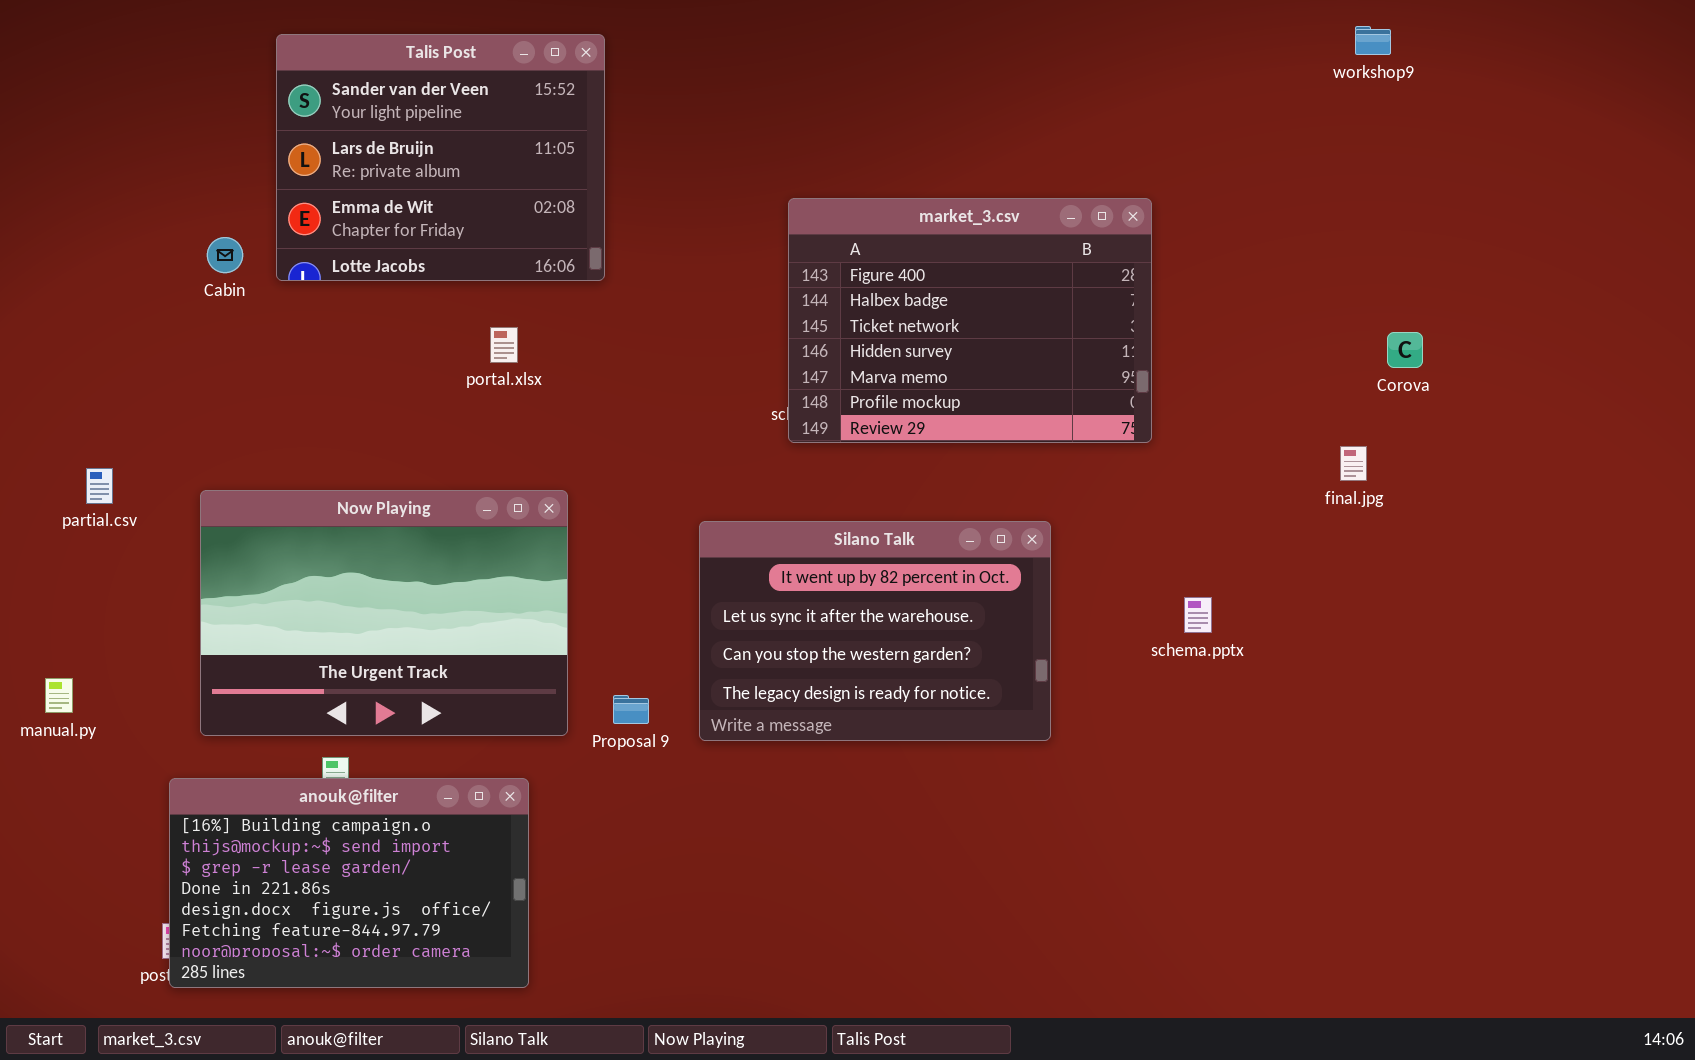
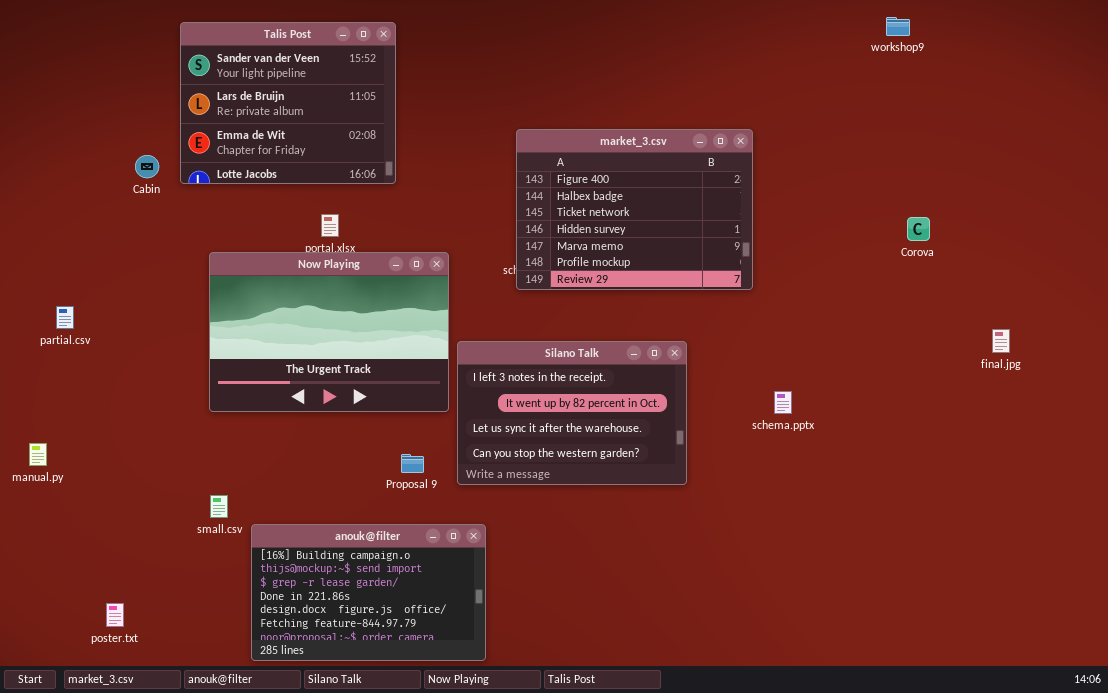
final.jpg: [1340,446,1367,481] -> [992,329,1010,353], moved
Now Playing: [200,490,568,736] -> [209,252,449,412], moved
Silano Talk: [699,521,1051,741] -> [457,341,687,485], scrolled up 1 row
anouk@filter: [169,778,529,988] -> [251,524,486,661], moved

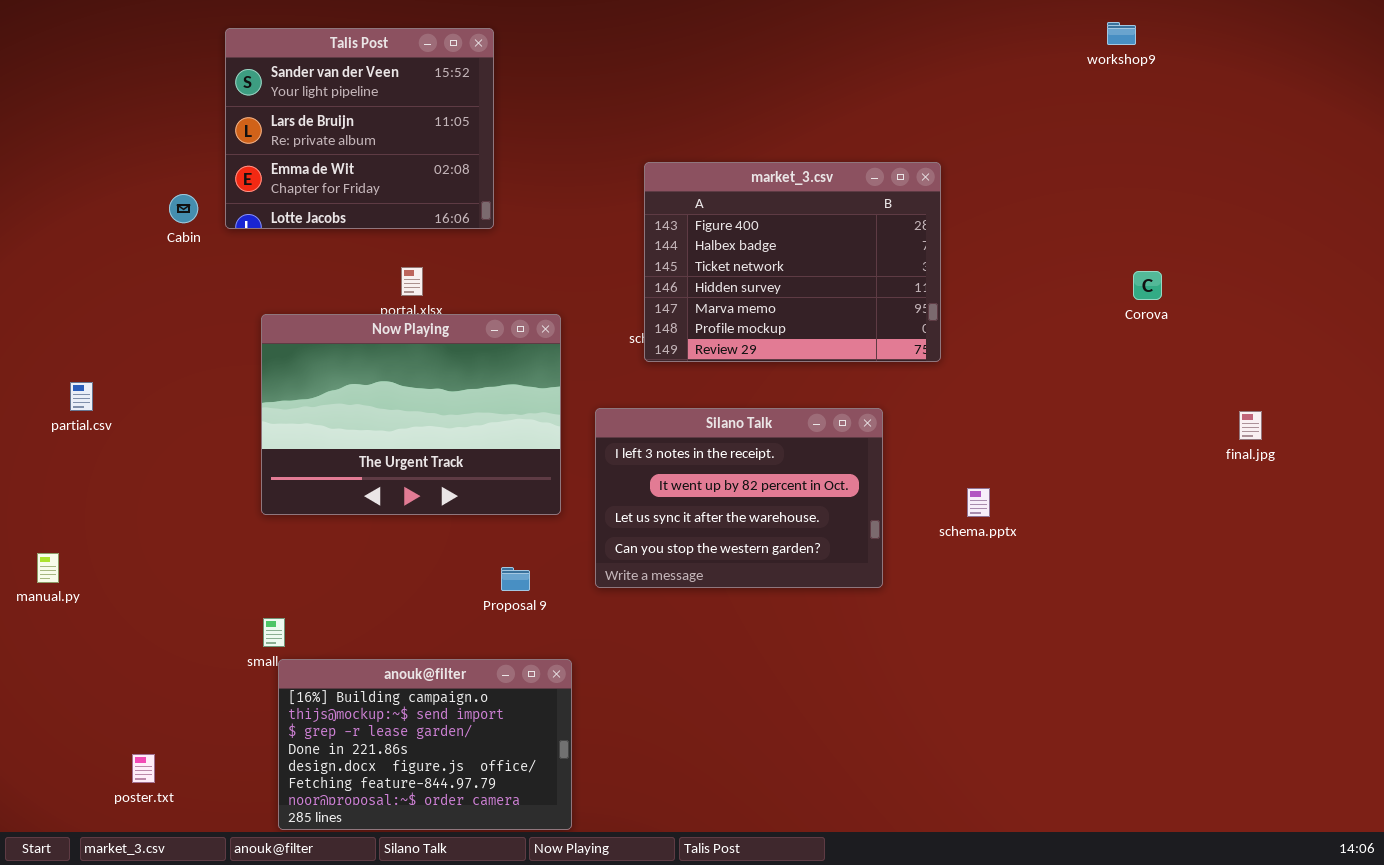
Silano Talk: [457,341,687,485] -> [595,408,883,588], moved
anouk@filter: [251,524,486,661] -> [278,659,572,830], moved

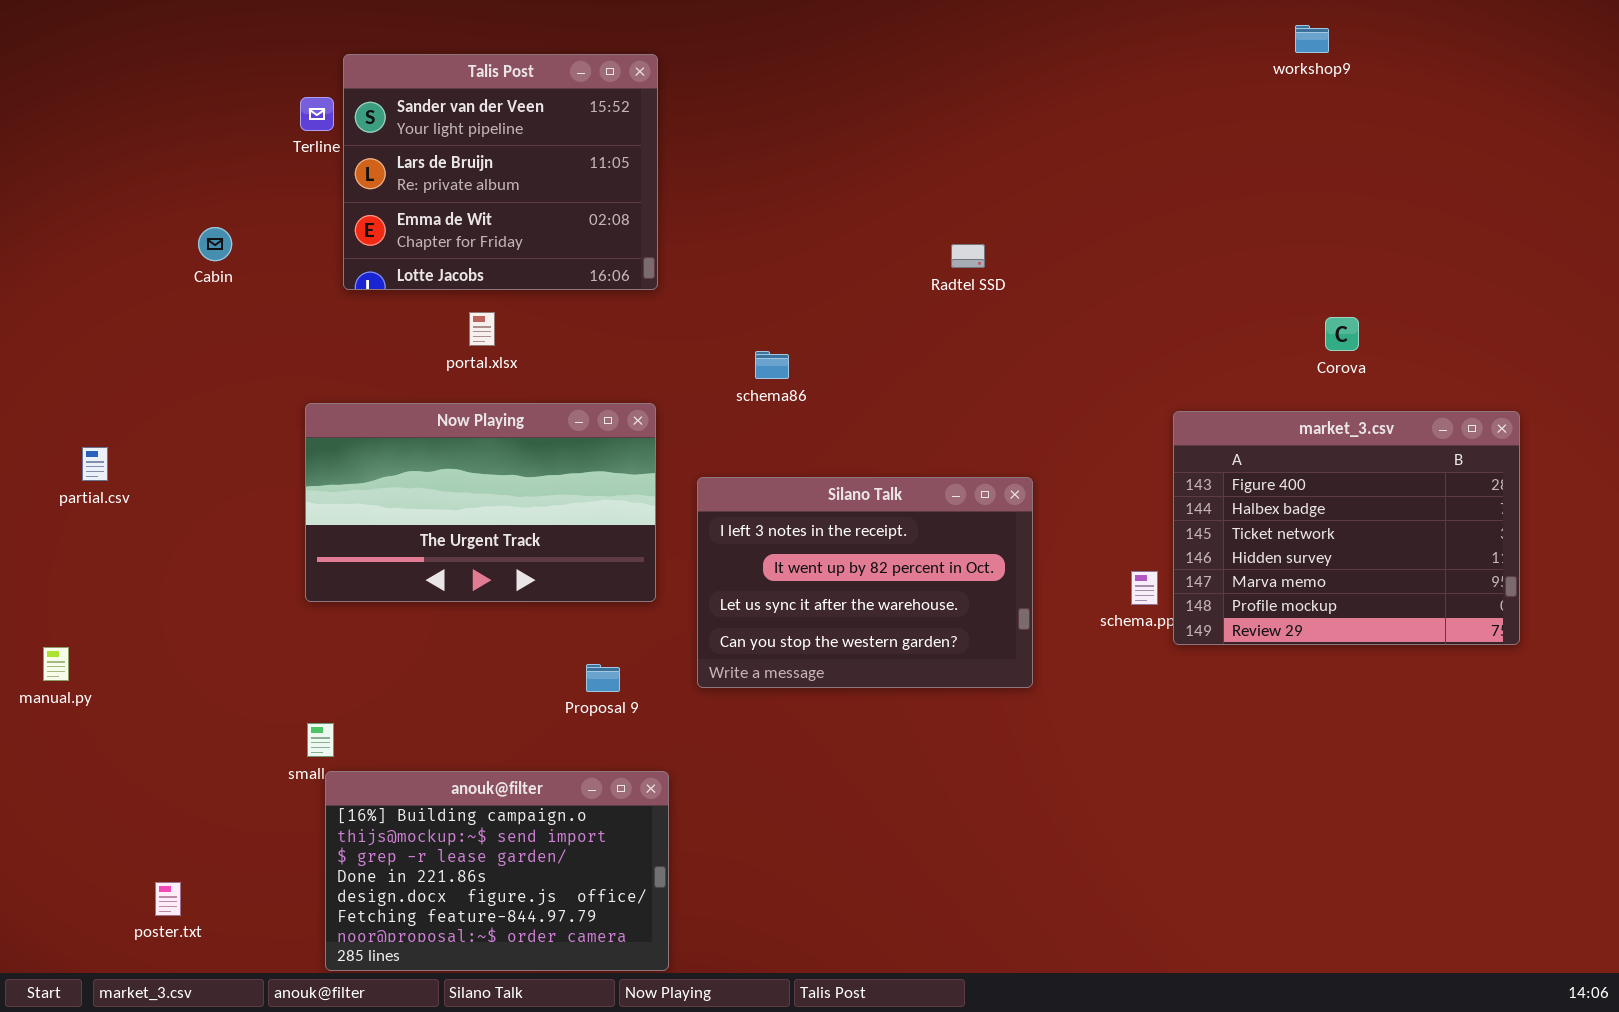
Talis Post: [225,28,494,229] -> [343,54,658,290], moved
market_3.csv: [644,162,941,362] -> [1173,411,1520,645], moved
Now Playing: [261,314,561,515] -> [305,403,656,602], resized

